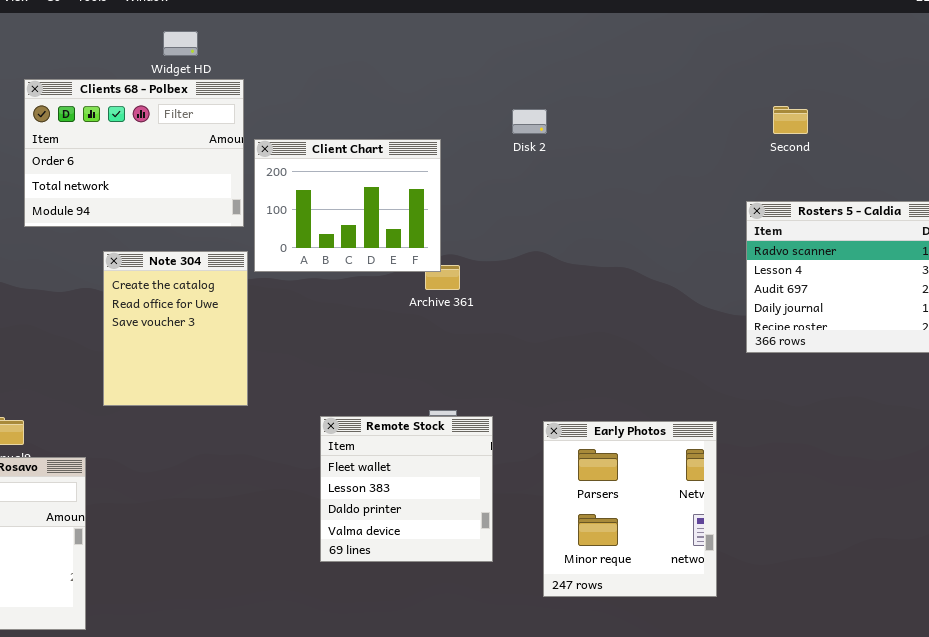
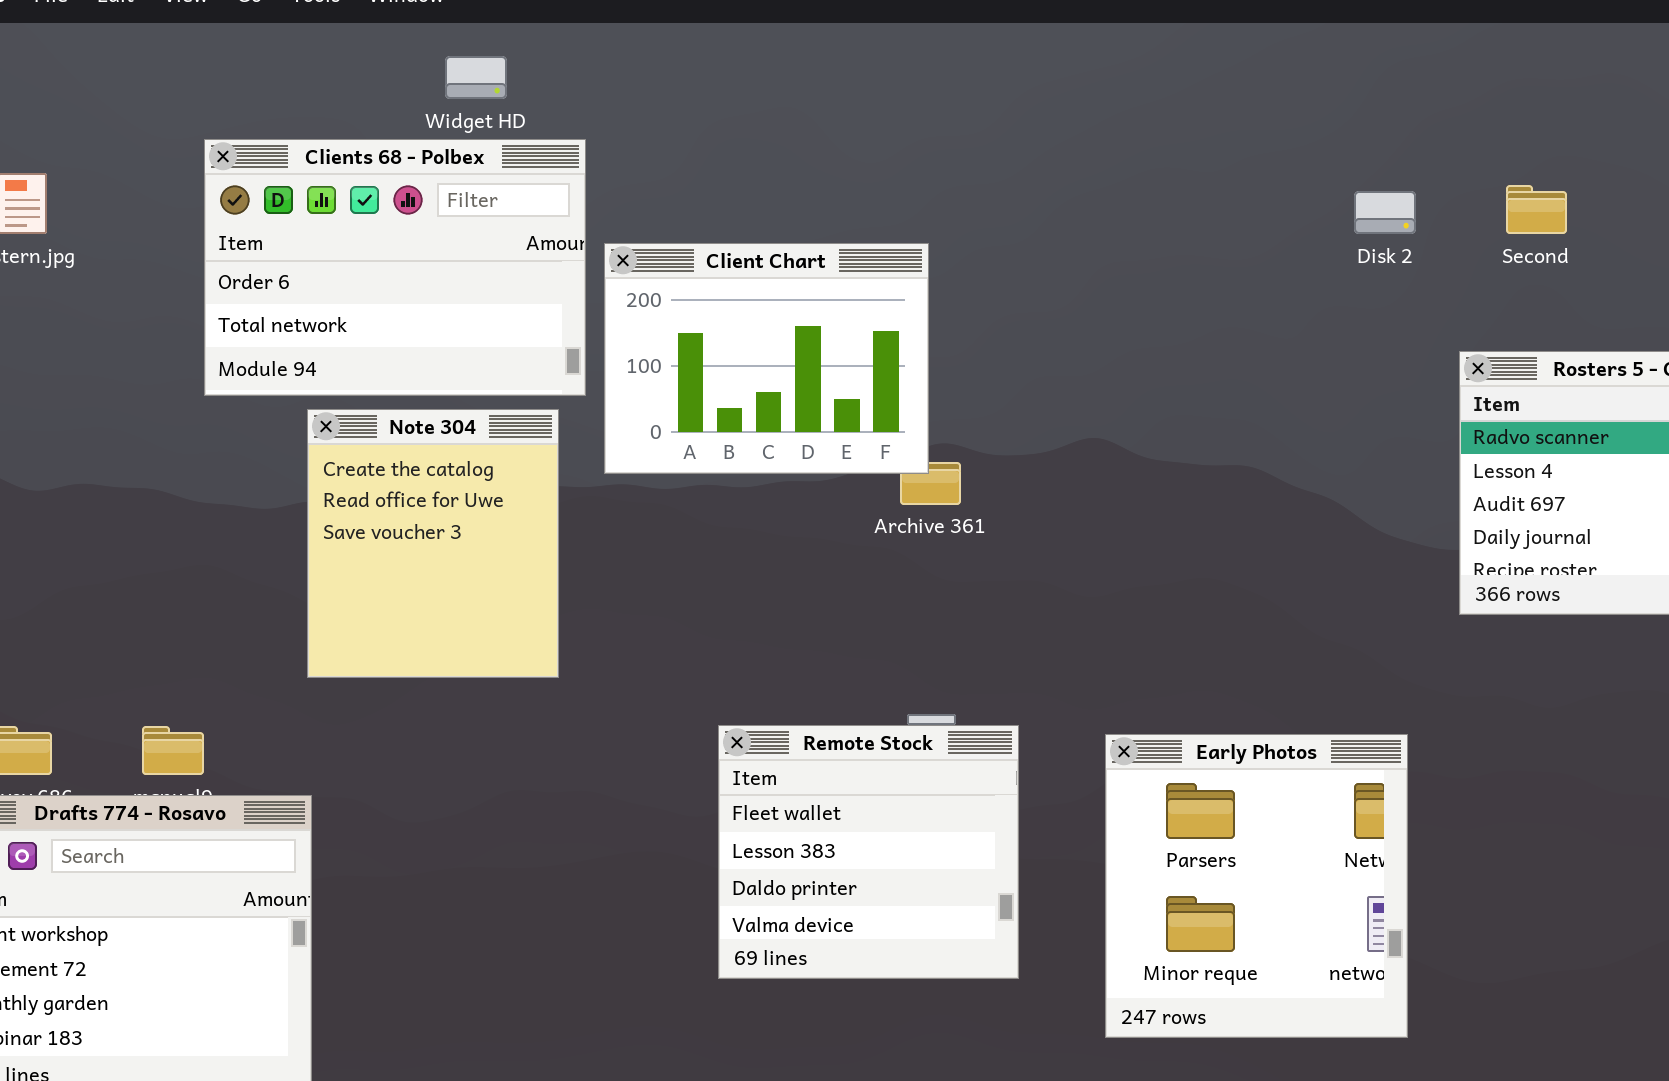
Disk 2: [512,109,547,134] -> [1354,191,1416,234], moved
Note 304: [103,251,248,406] -> [307,409,559,678], moved

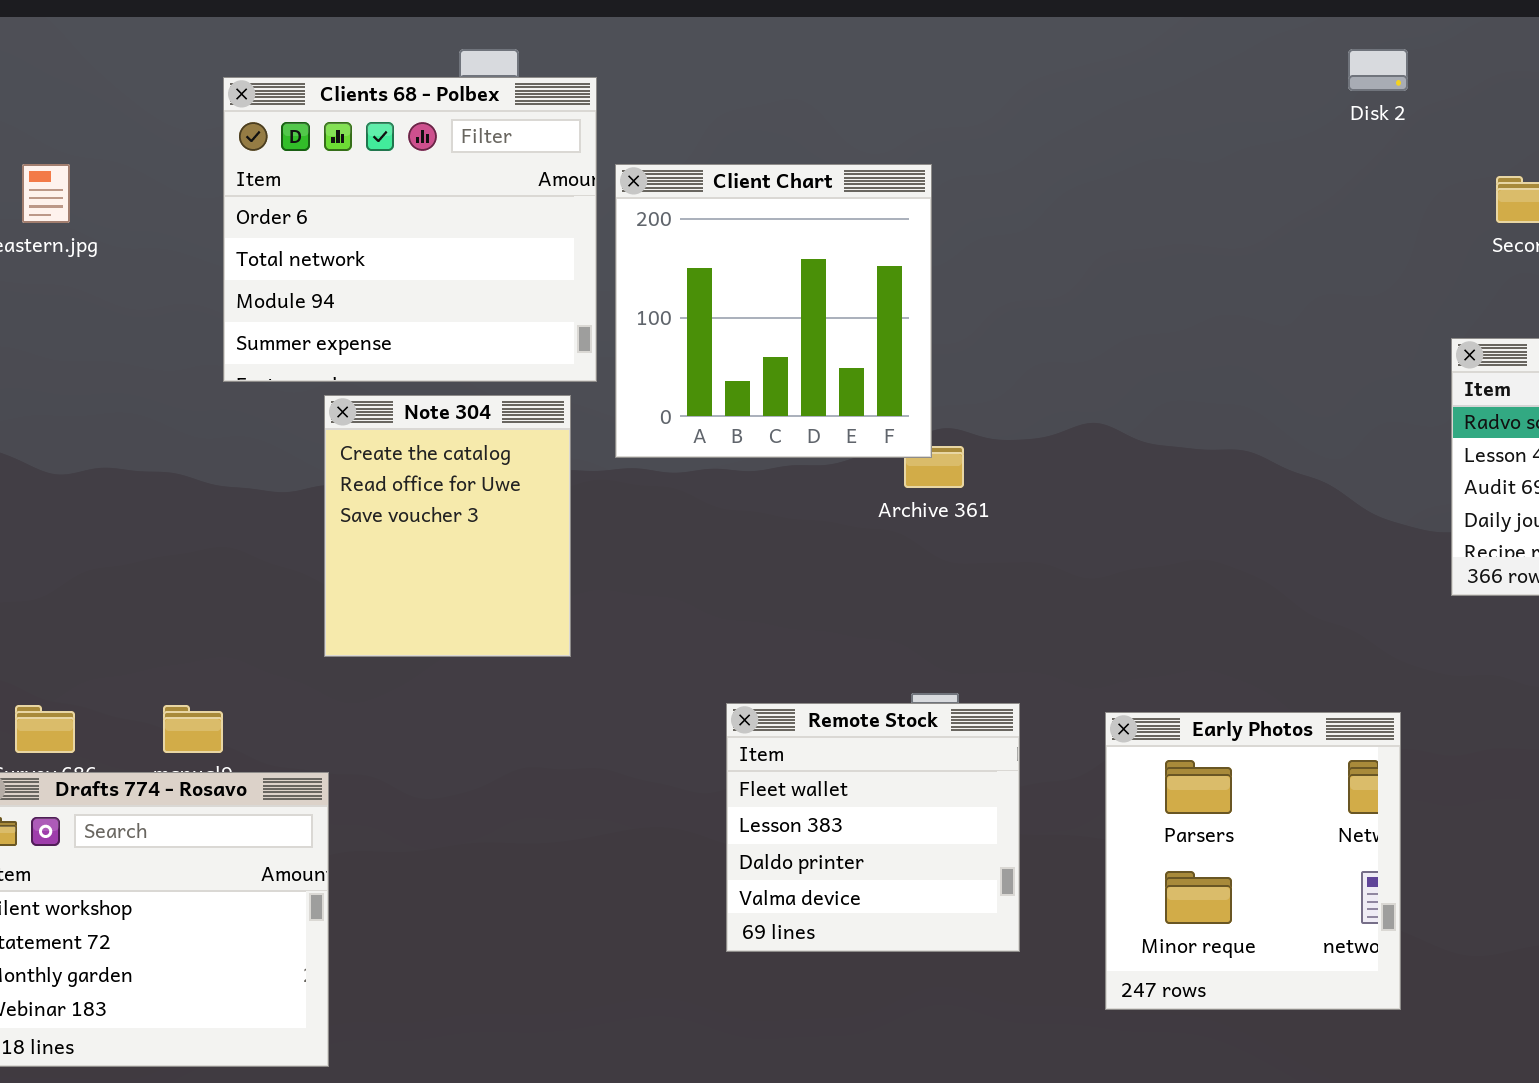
Clients 68 - Polbex: [204,139,586,396] -> [223,77,597,382], resized
Disk 2: [1354,191,1416,234] -> [1348,49,1408,91], moved
Client Chart: [604,243,929,474] -> [615,164,932,458], resized

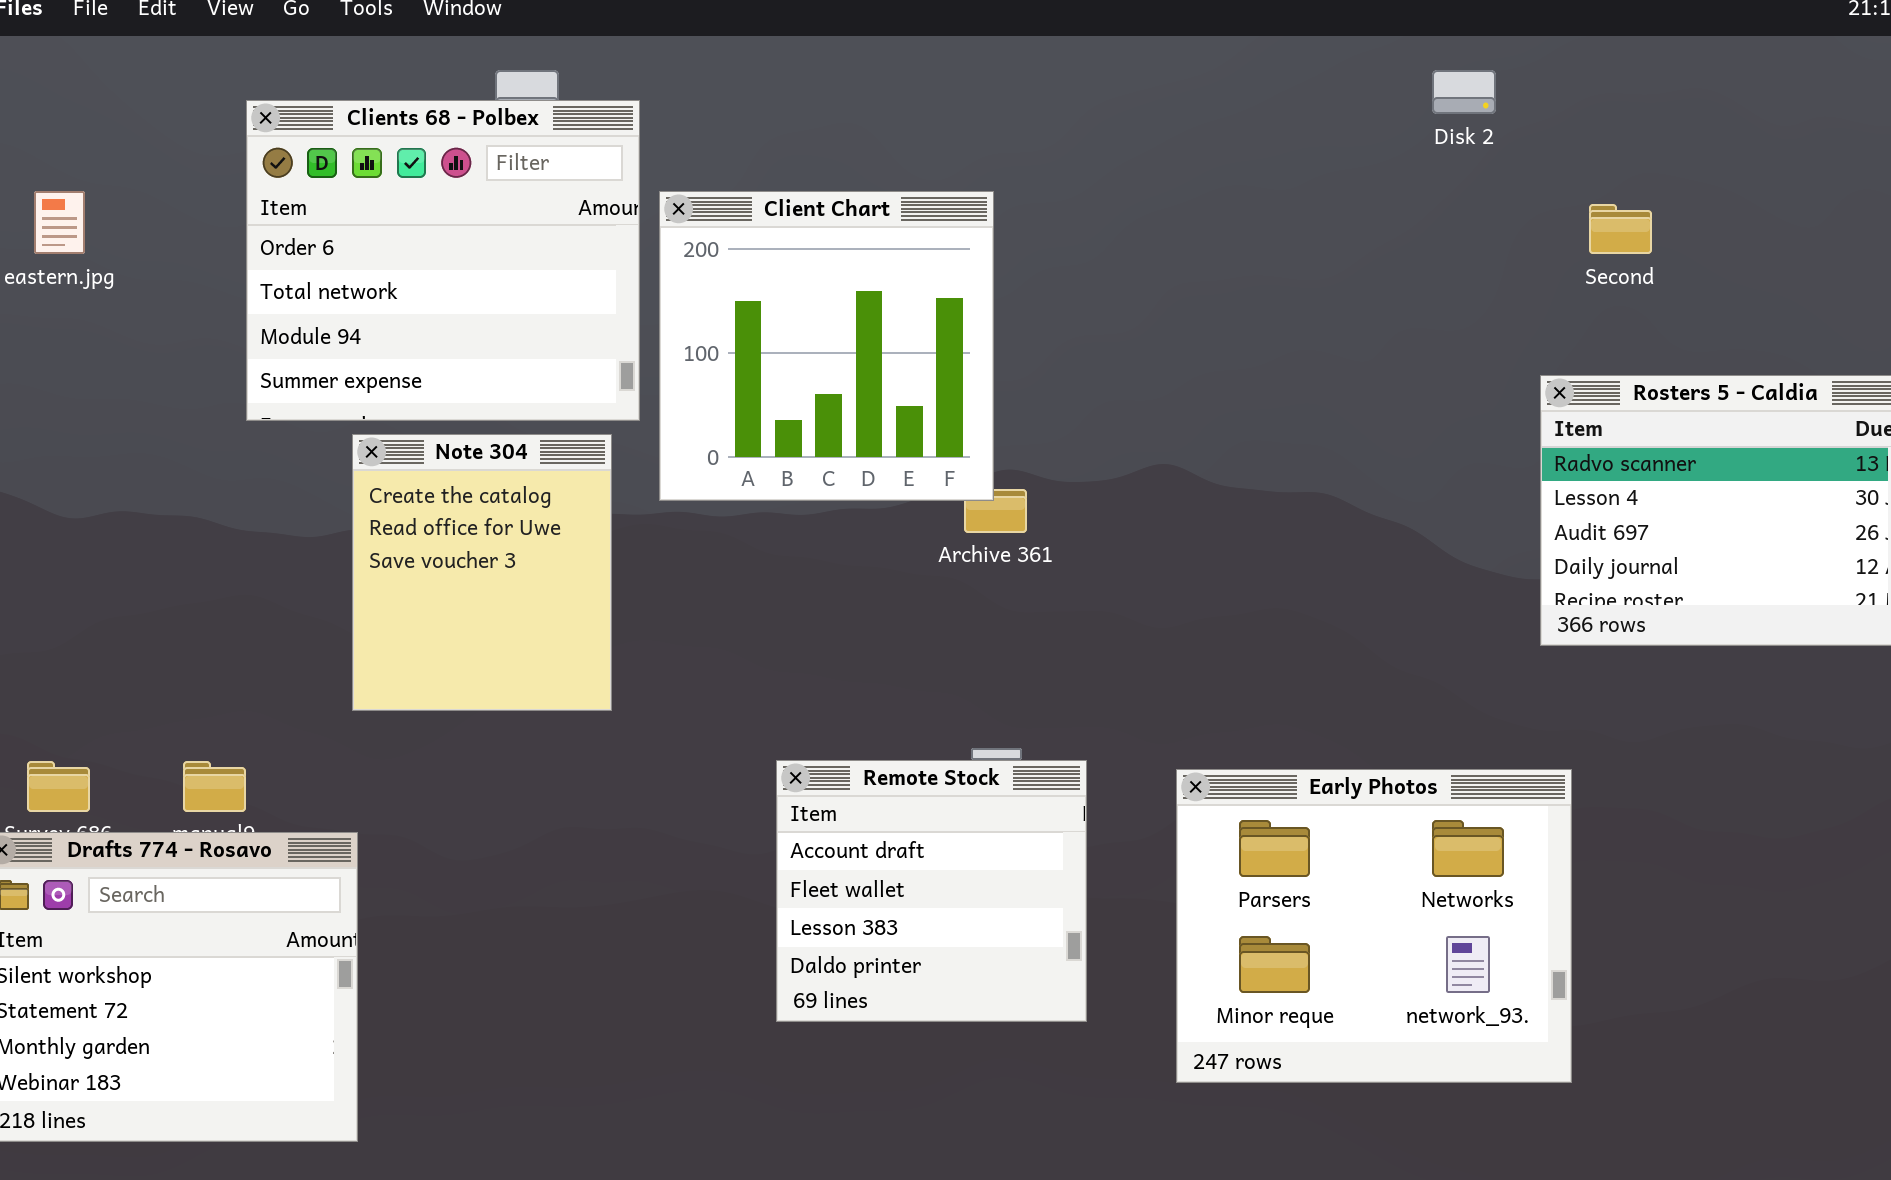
Remote Stock: [726,703,1020,952] -> [776,760,1087,1022], scrolled up 1 row
Early Photos: [1105,712,1401,1010] -> [1176,769,1572,1083], resized

